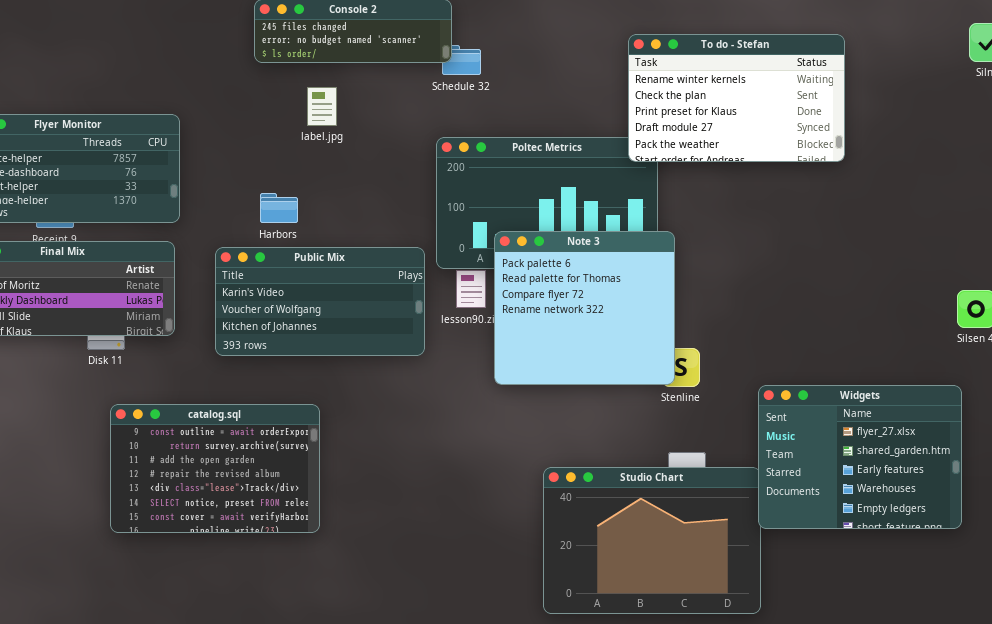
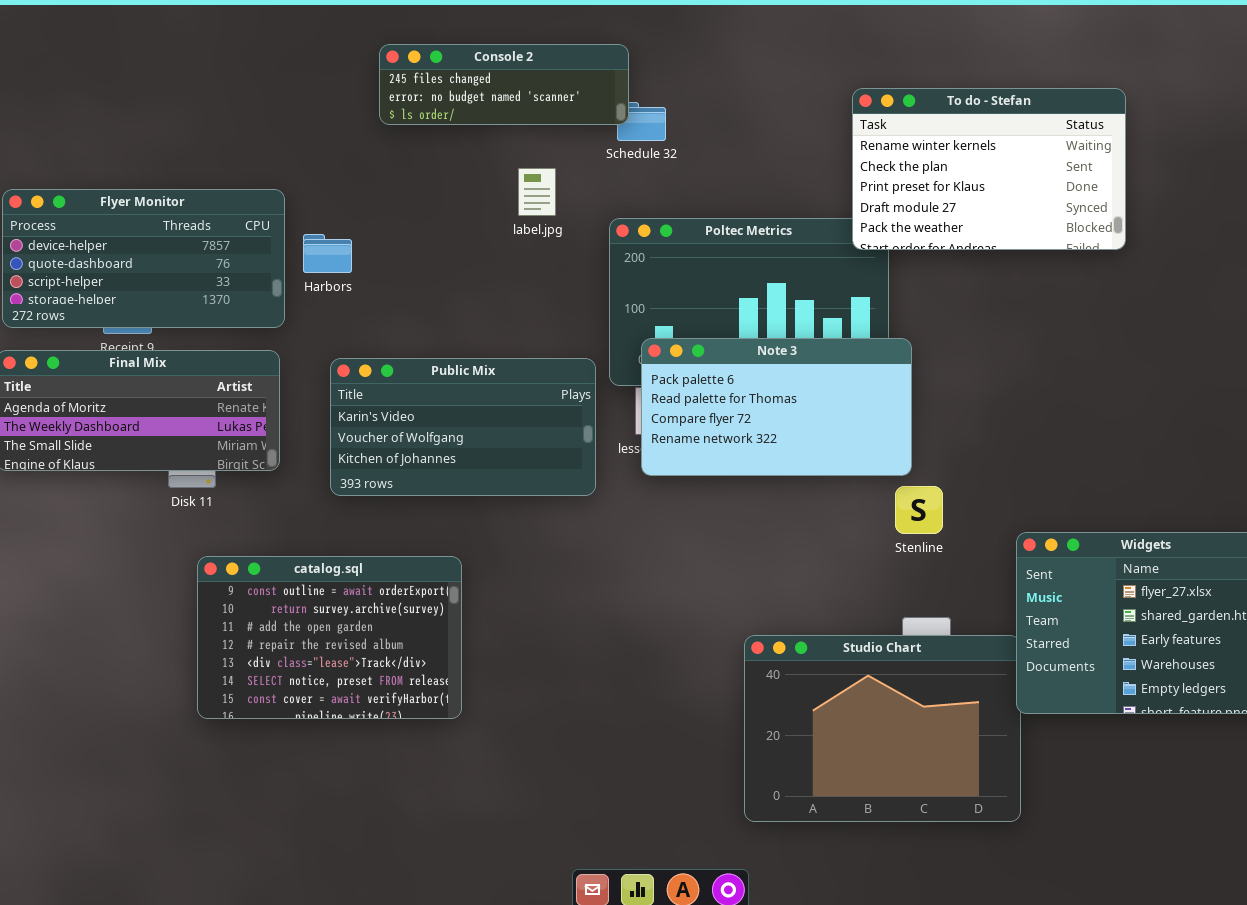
label.jpg: [307,87,337,126] -> [518,168,556,216], moved
Harbors: [260,193,298,223] -> [303,234,352,273], moved
Note 3: [494,231,675,385] -> [641,338,912,476], resized

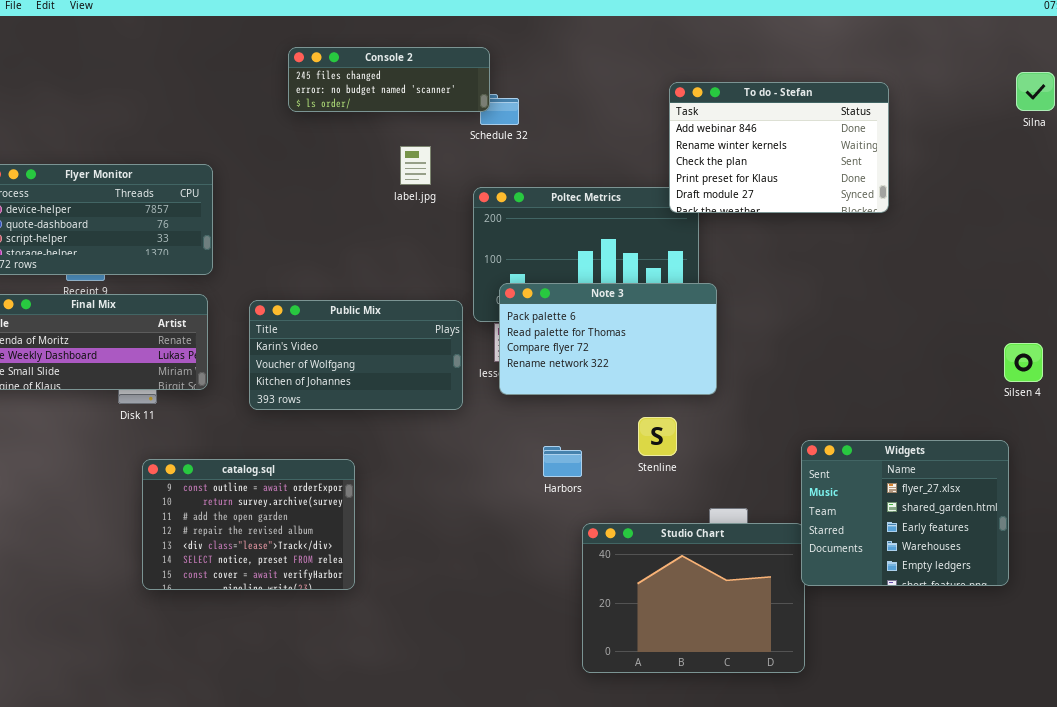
To do - Stefan: [852,88,1126,250] -> [669,82,889,213], scrolled up 1 row
Harbors: [303,234,352,273] -> [543,446,582,477], moved
Stenline: [895,486,943,534] -> [638,417,677,456], moved

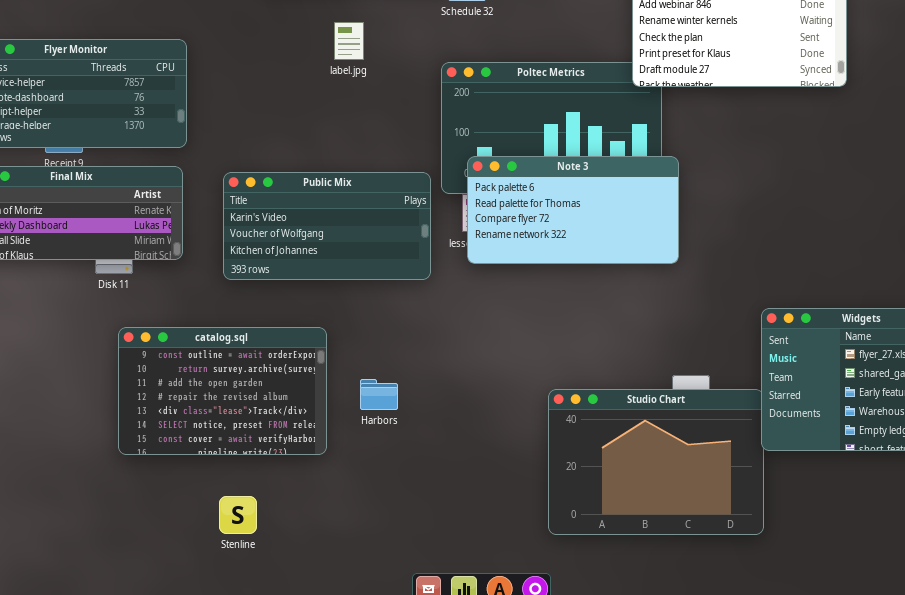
label.jpg: [400,146,431,185] -> [334,22,364,60], moved
Stenline: [638,417,677,456] -> [219,496,257,534], moved
Harbors: [543,446,582,477] -> [360,379,398,410], moved

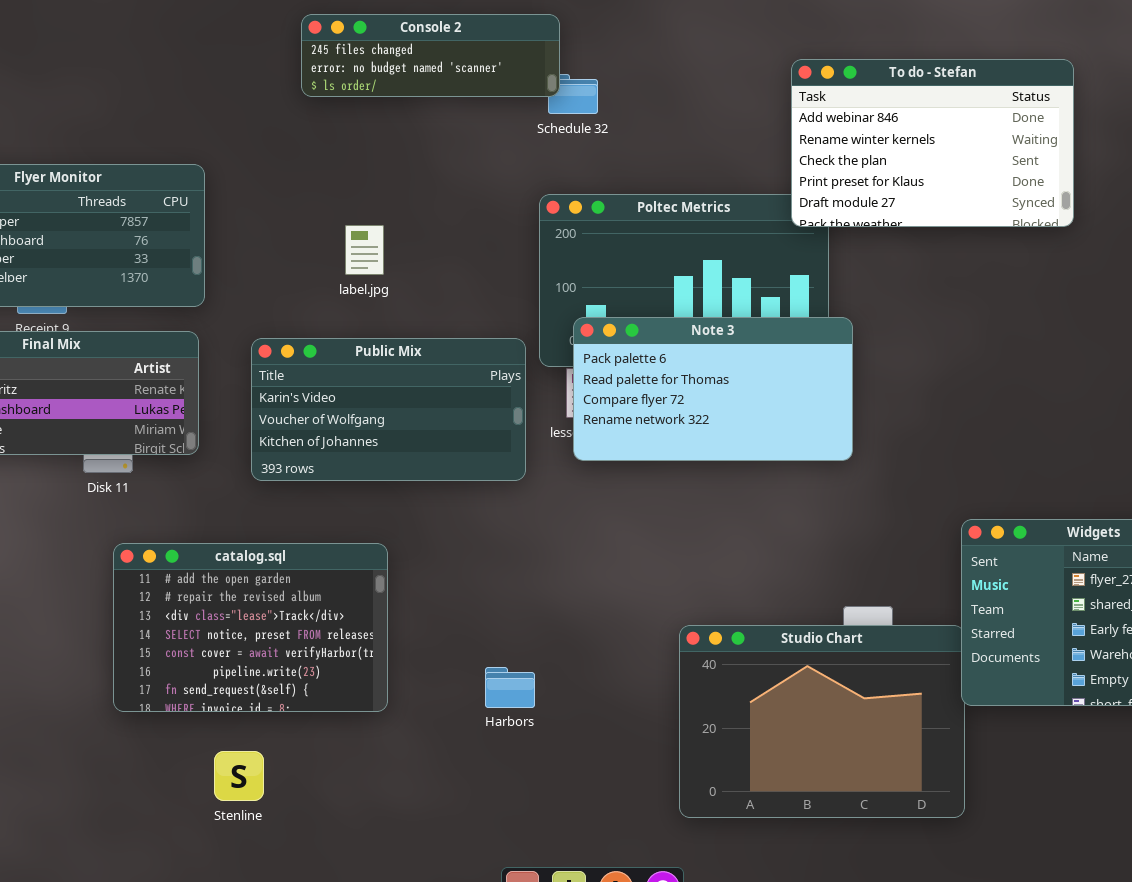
label.jpg: [334,22,364,60] -> [345,225,384,275], moved
catalog.sql: [118,327,327,455] -> [113,543,388,712], scrolled down 2 rows
Harbors: [360,379,398,410] -> [485,667,535,708], moved
Stenline: [219,496,257,534] -> [214,751,264,801], moved

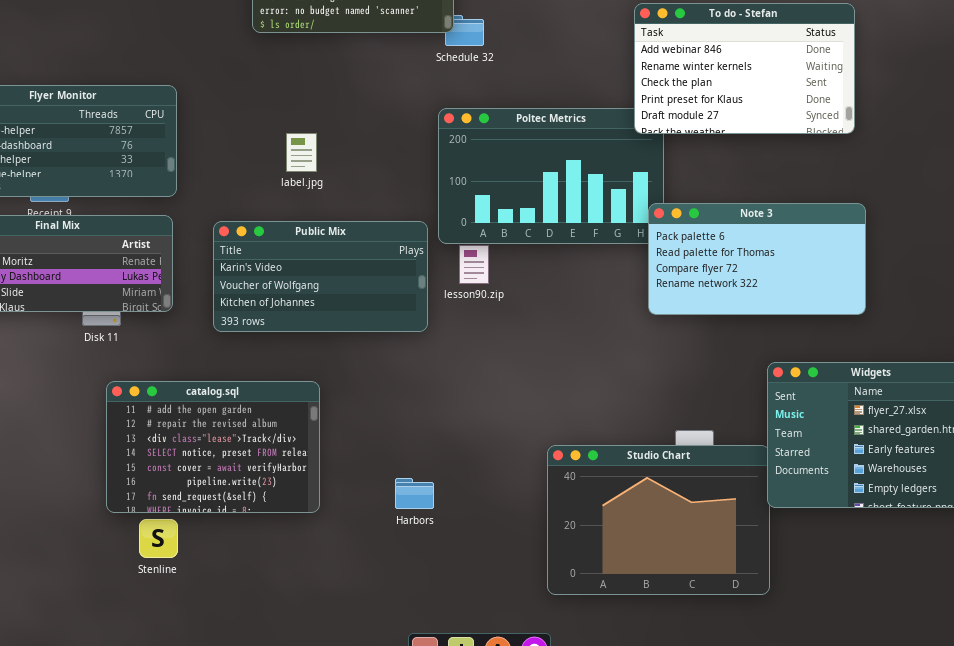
Note 3: [573,317,853,461] -> [648,203,866,315], moved
Stenline: [214,751,264,801] -> [139,519,178,558], moved

